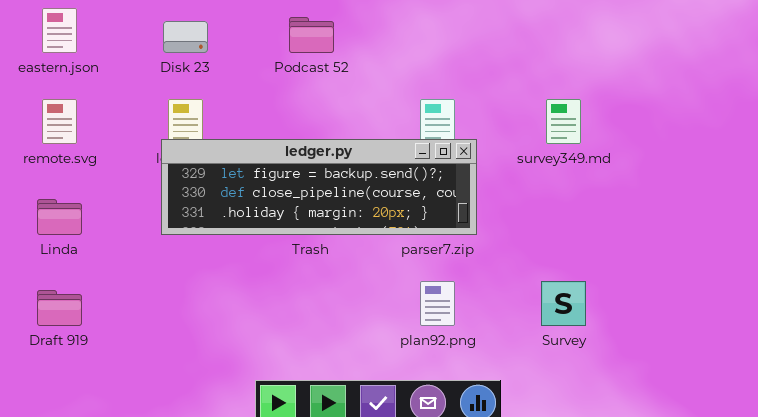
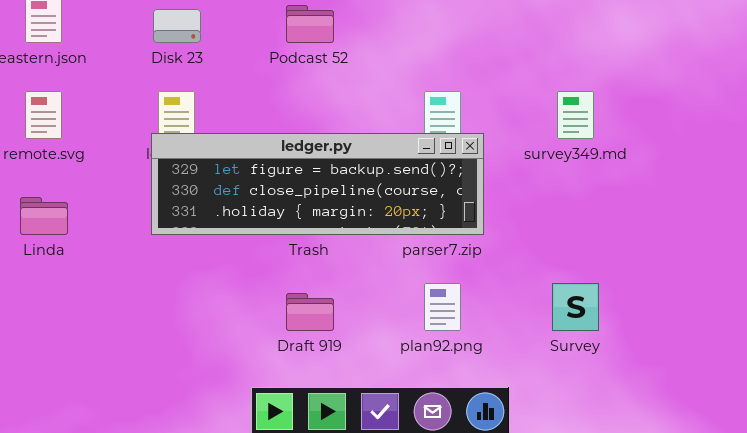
Draft 919: [37,290,82,326] -> [286,293,334,331], moved

